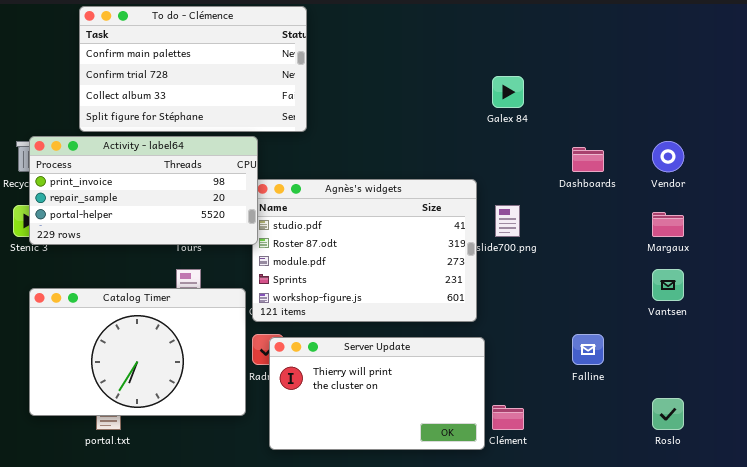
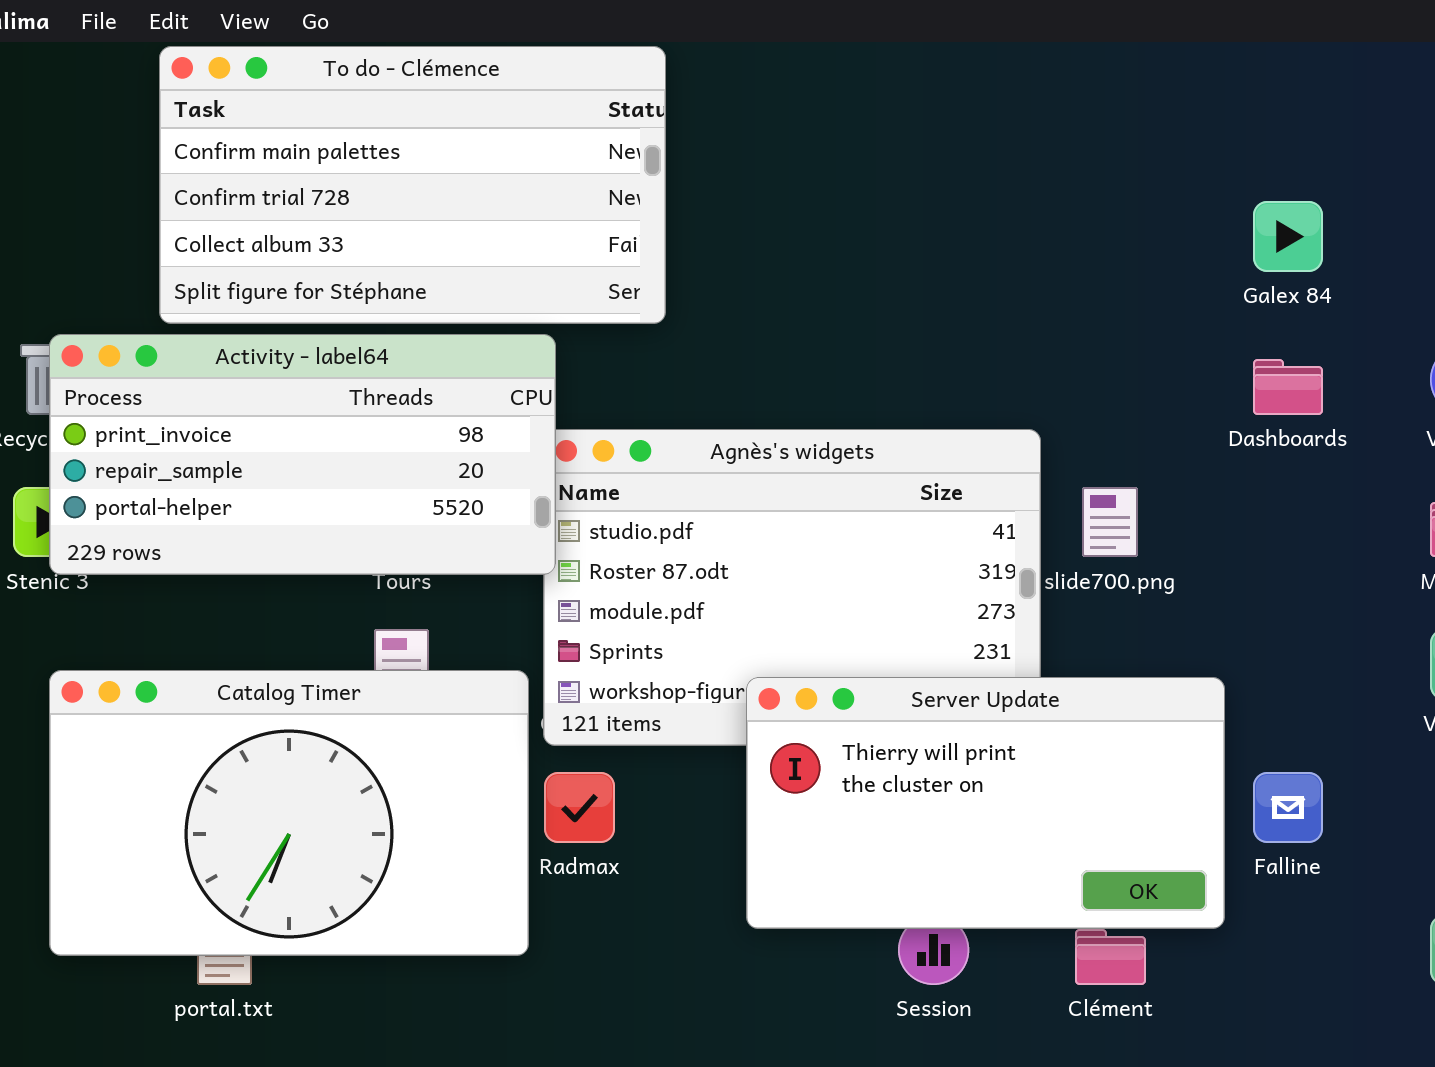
Galex 84: [492,76,524,108] -> [1253,201,1323,272], moved
Server Update: [269,337,485,450] -> [746,677,1225,929], moved

